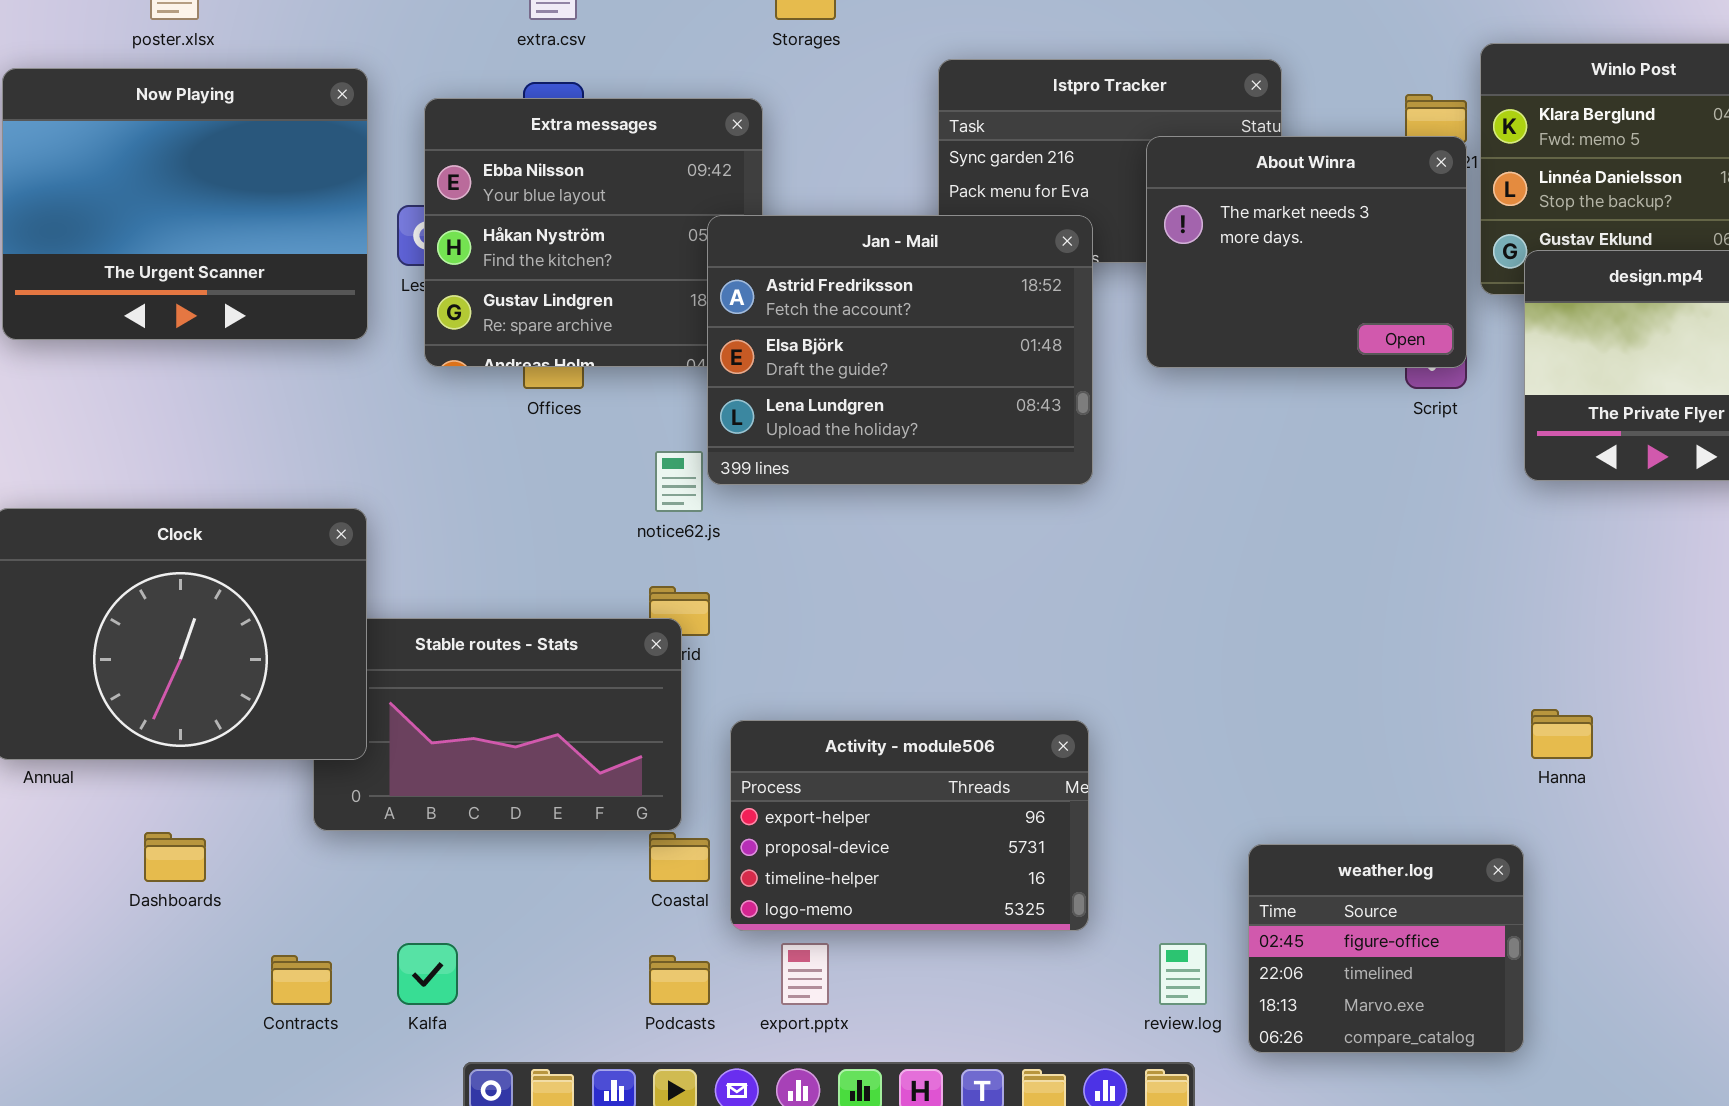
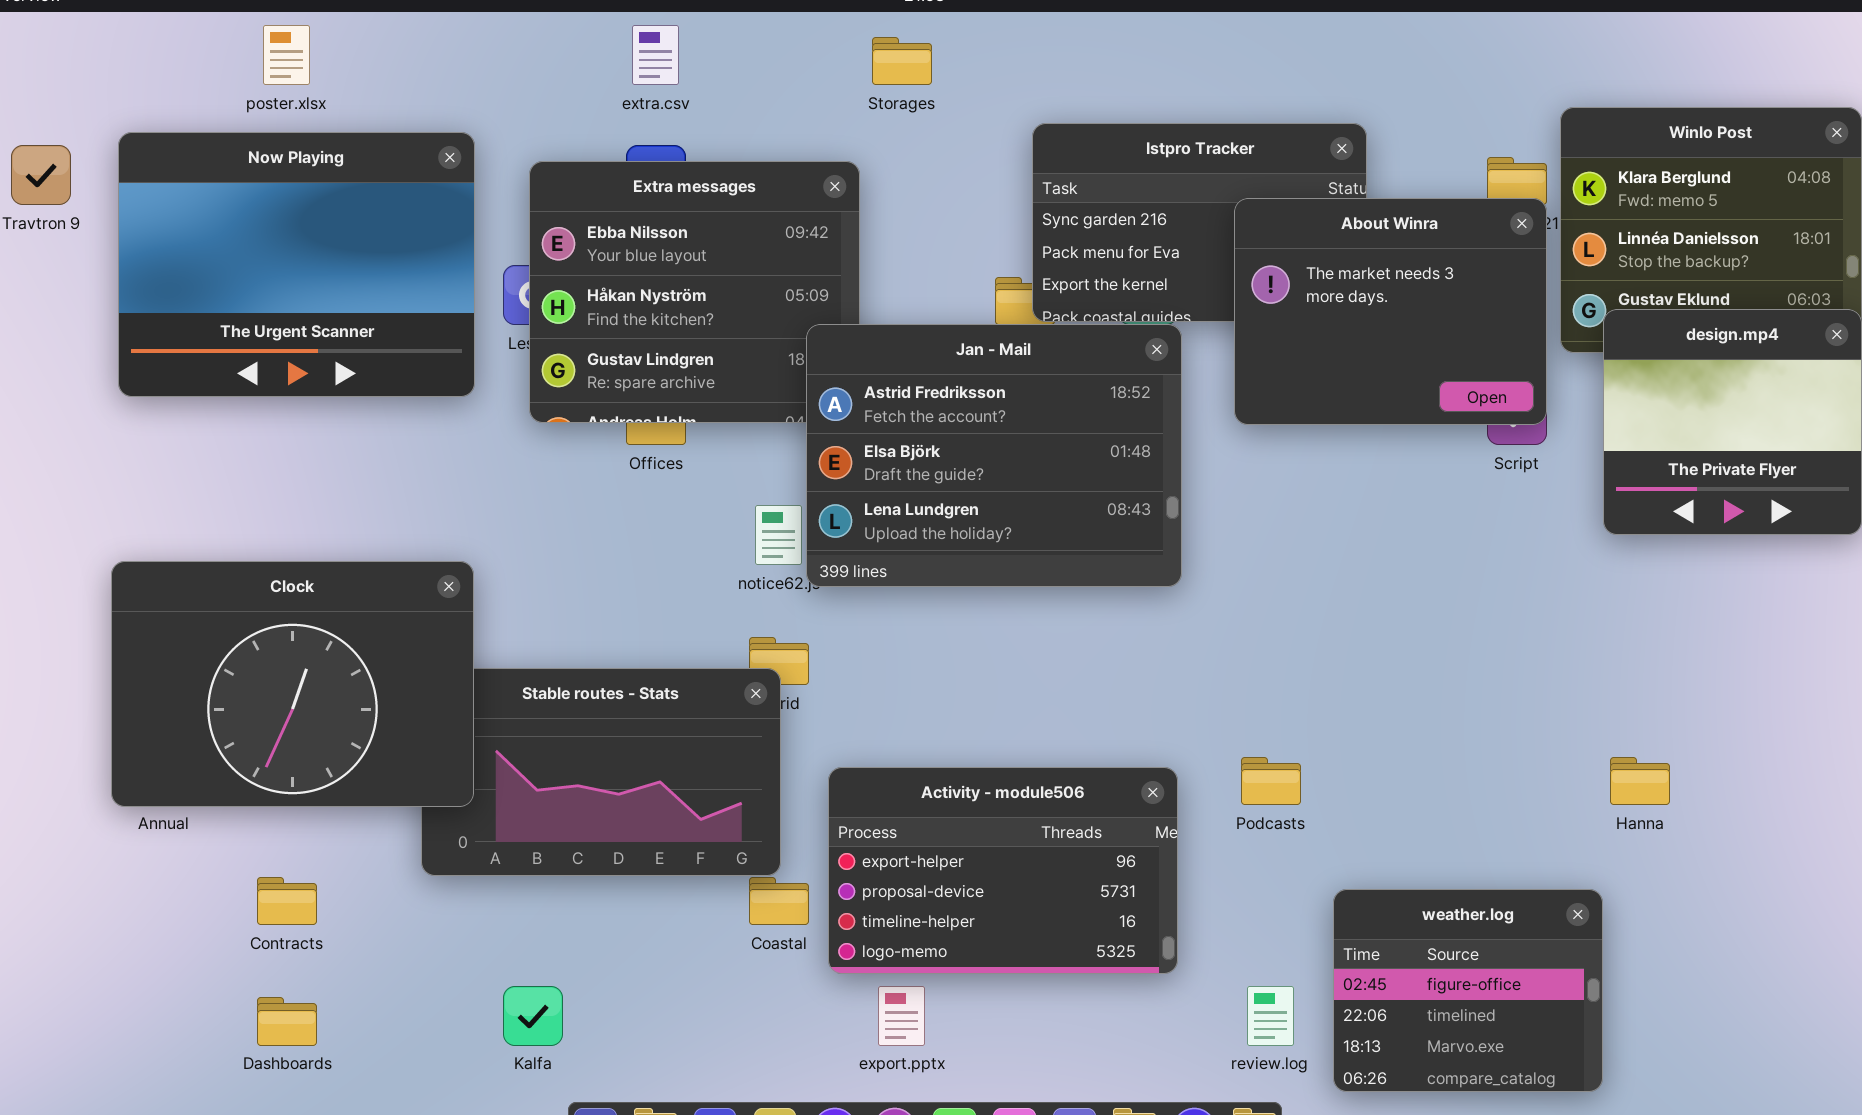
Jan - Mail: [707,215,1093,485] -> [806,324,1182,587], moved
Dashboards: [144,832,206,882] -> [257,997,317,1046], moved
Contracts: [271,955,332,1005] -> [257,877,317,925], moved
Podcasts: [649,955,710,1005] -> [1241,757,1301,805], moved

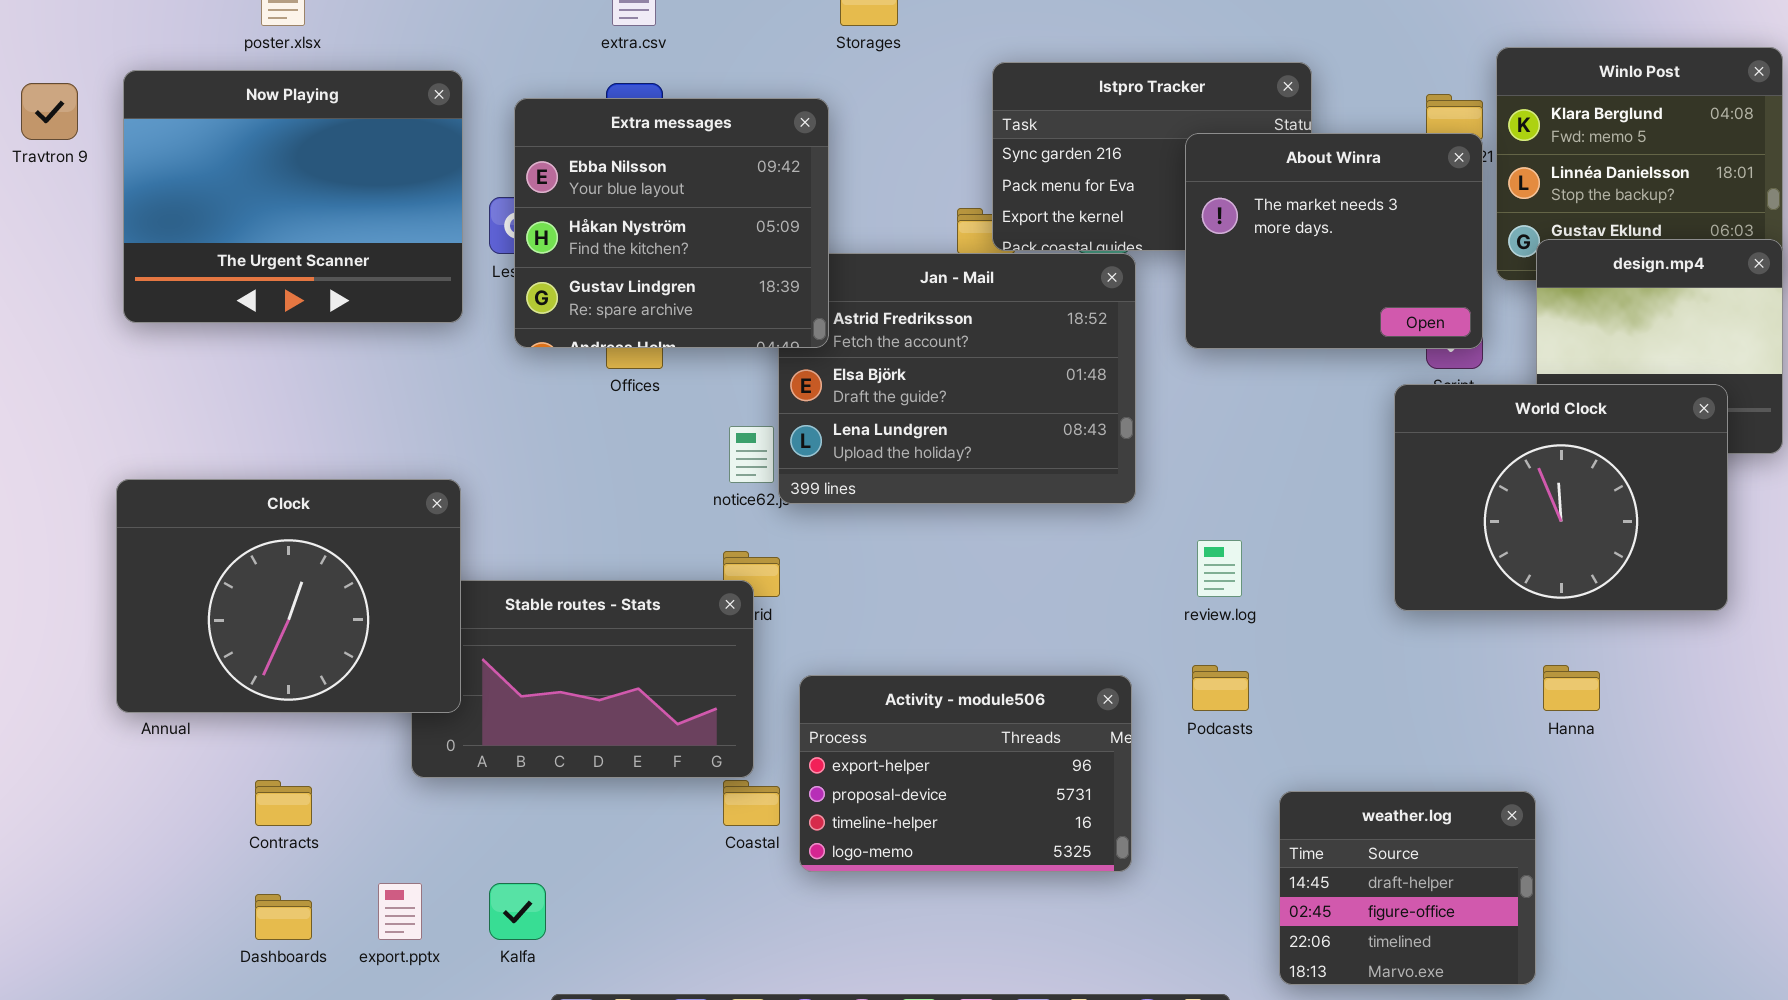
Extra messages: [529,161,860,423] -> [514,98,829,348], raised
World Clock: none -> [1394,384,1728,611], opened
weather.log: [1333,889,1603,1092] -> [1279,791,1536,985], scrolled up 1 row
export.pptx: [878,986,925,1046] -> [378,883,422,940], moved
review.log: [1247,986,1294,1046] -> [1197,540,1242,597], moved

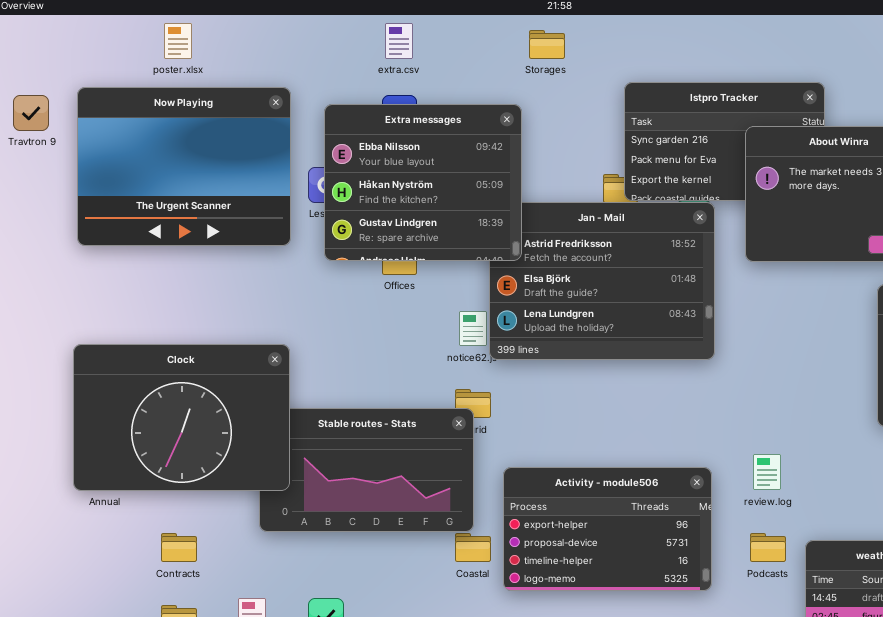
review.log: [1197,540,1242,597] -> [753,454,781,490], moved
Podcasts: [1192,665,1249,711] -> [750,533,786,562], moved

